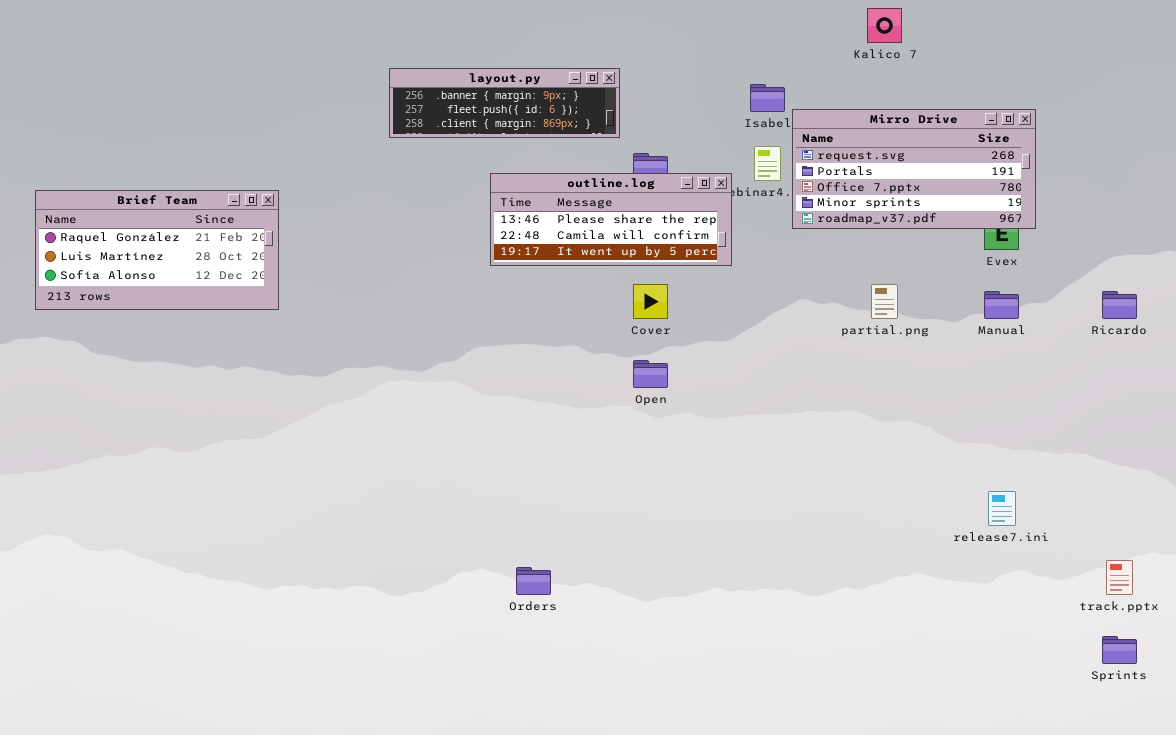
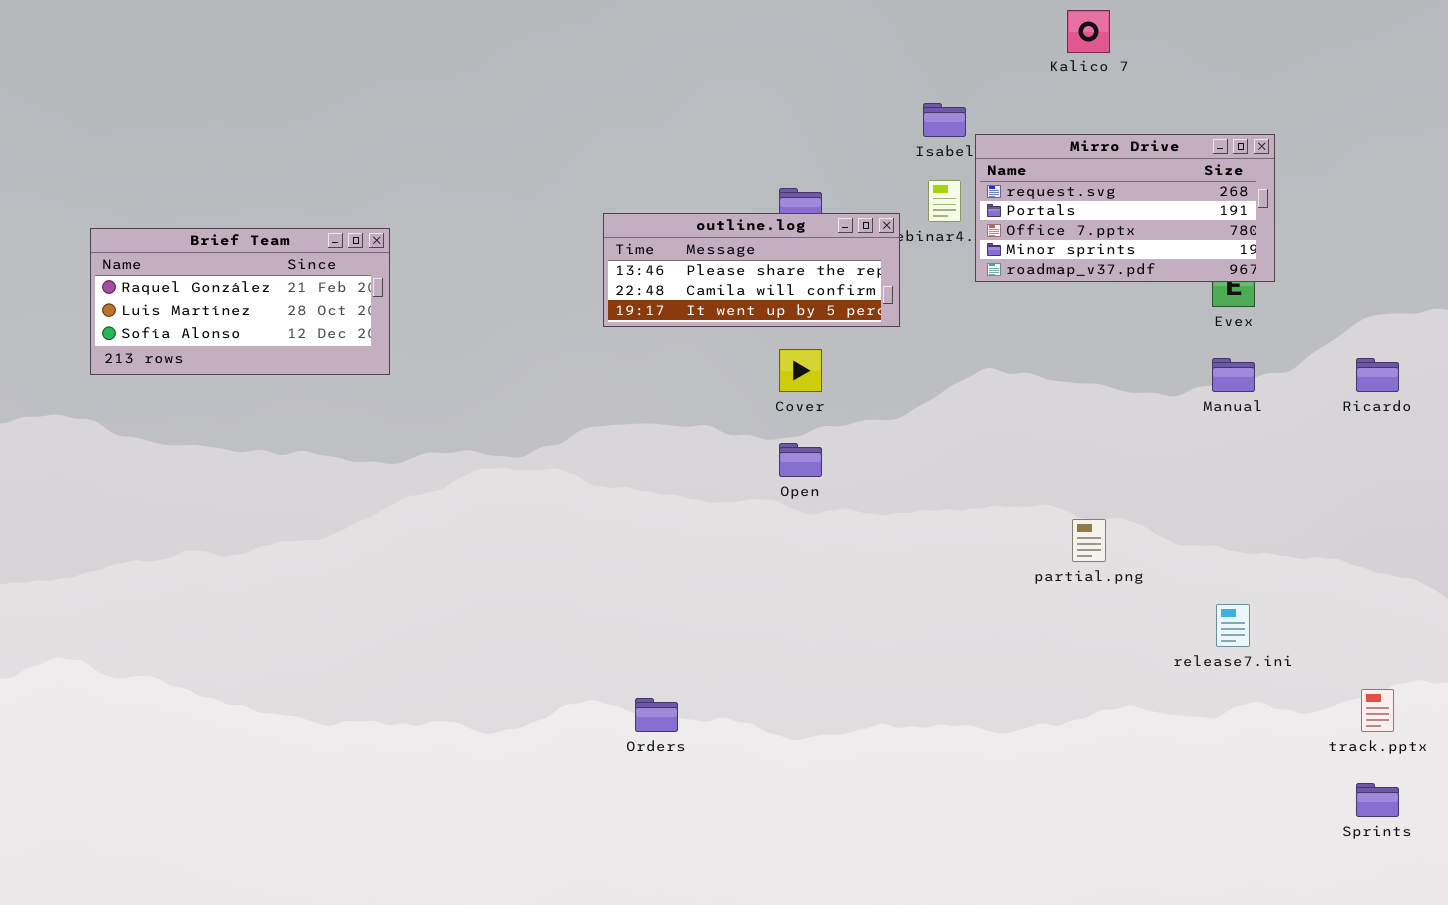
layout.py: [389,68,620,138] -> none, closed
Brief Team: [35,190,279,310] -> [90,228,390,375], moved
partial.png: [871,284,898,319] -> [1072,519,1106,562], moved

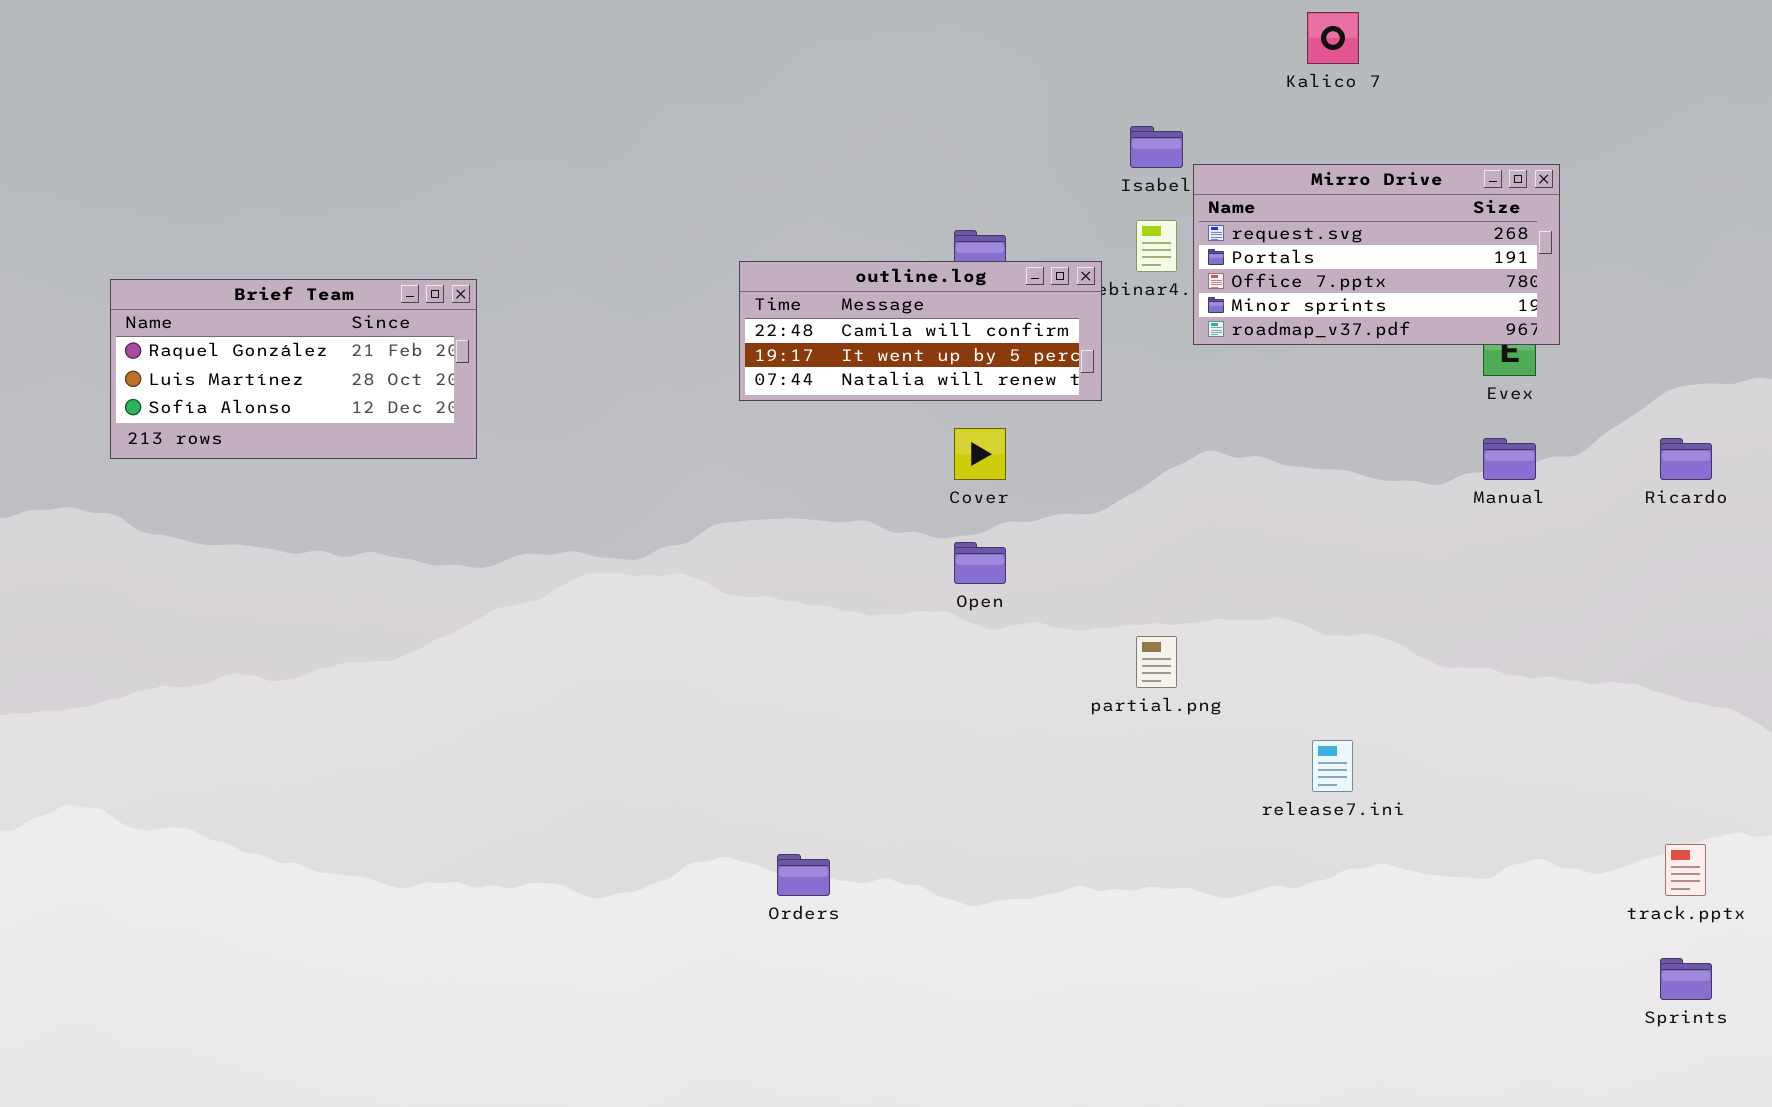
outline.log: [603,213,900,327] -> [739,261,1102,401], scrolled down 1 row
partial.png: [1072,519,1106,562] -> [1136,636,1177,688], moved
release7.ini: [1216,604,1250,647] -> [1312,740,1353,792], moved

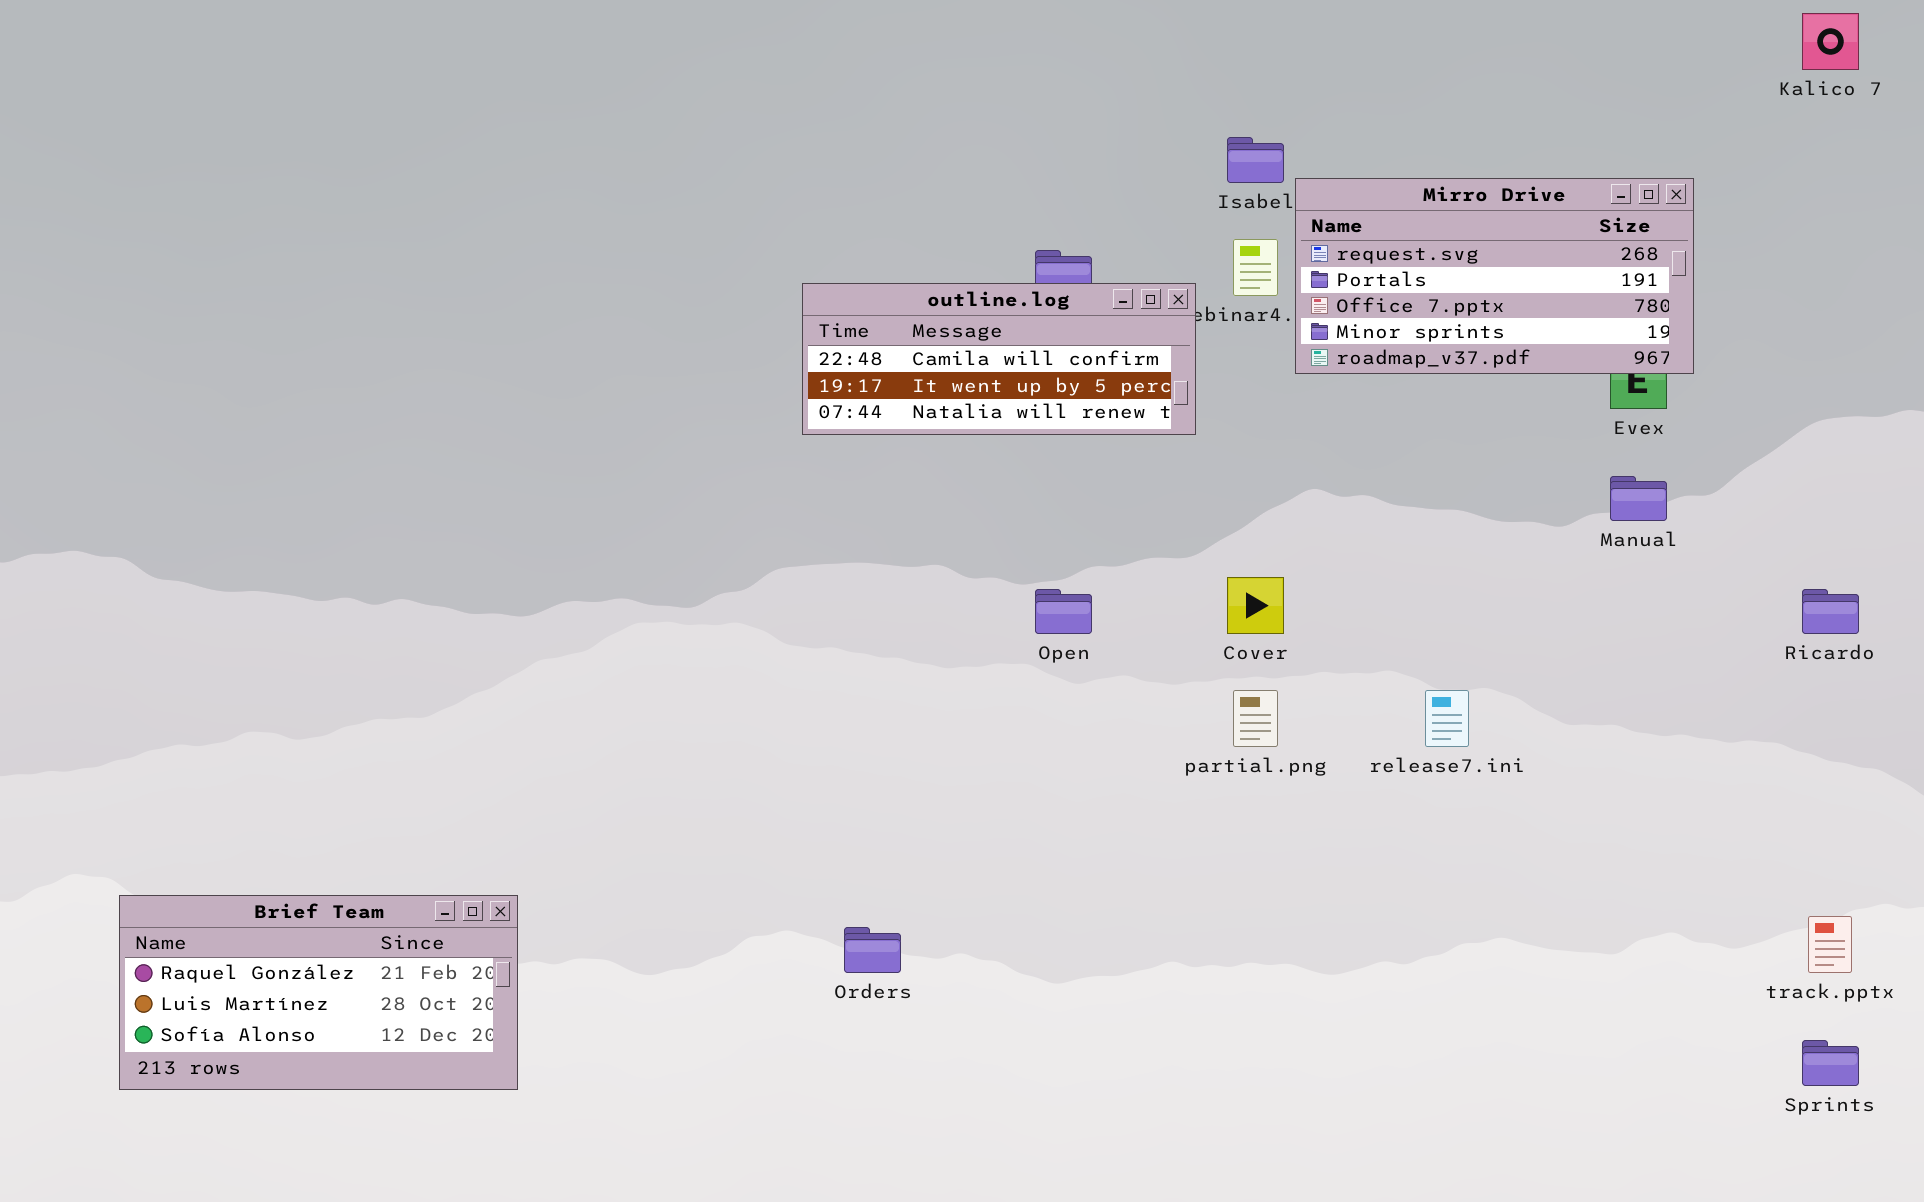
Kalico 7: [1307,12,1359,64] -> [1802,13,1859,70], moved
Brief Team: [110,279,477,459] -> [119,895,518,1090], moved
Cover: [954,428,1006,480] -> [1227,577,1284,634], moved
Ricardo: [1660,438,1712,480] -> [1802,589,1859,634], moved
release7.ini: [1312,740,1353,792] -> [1425,690,1469,747], moved

